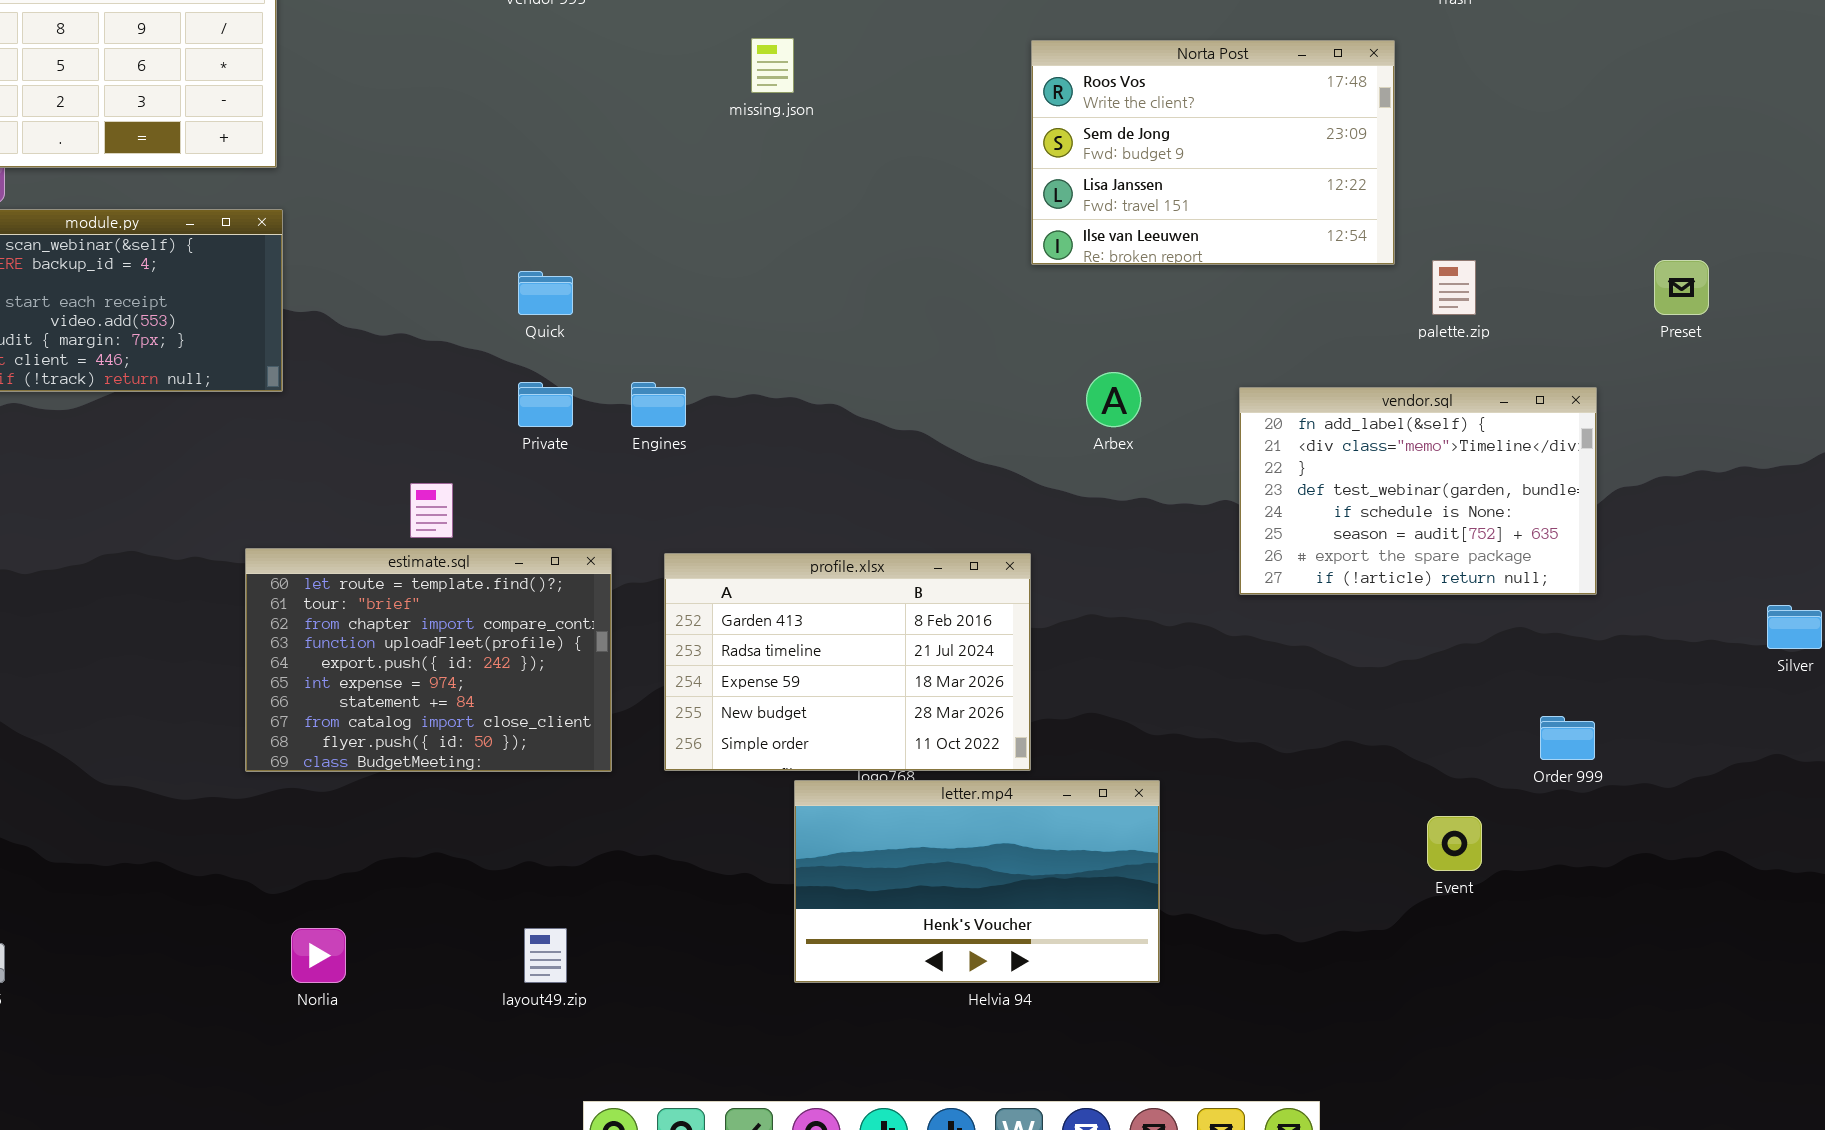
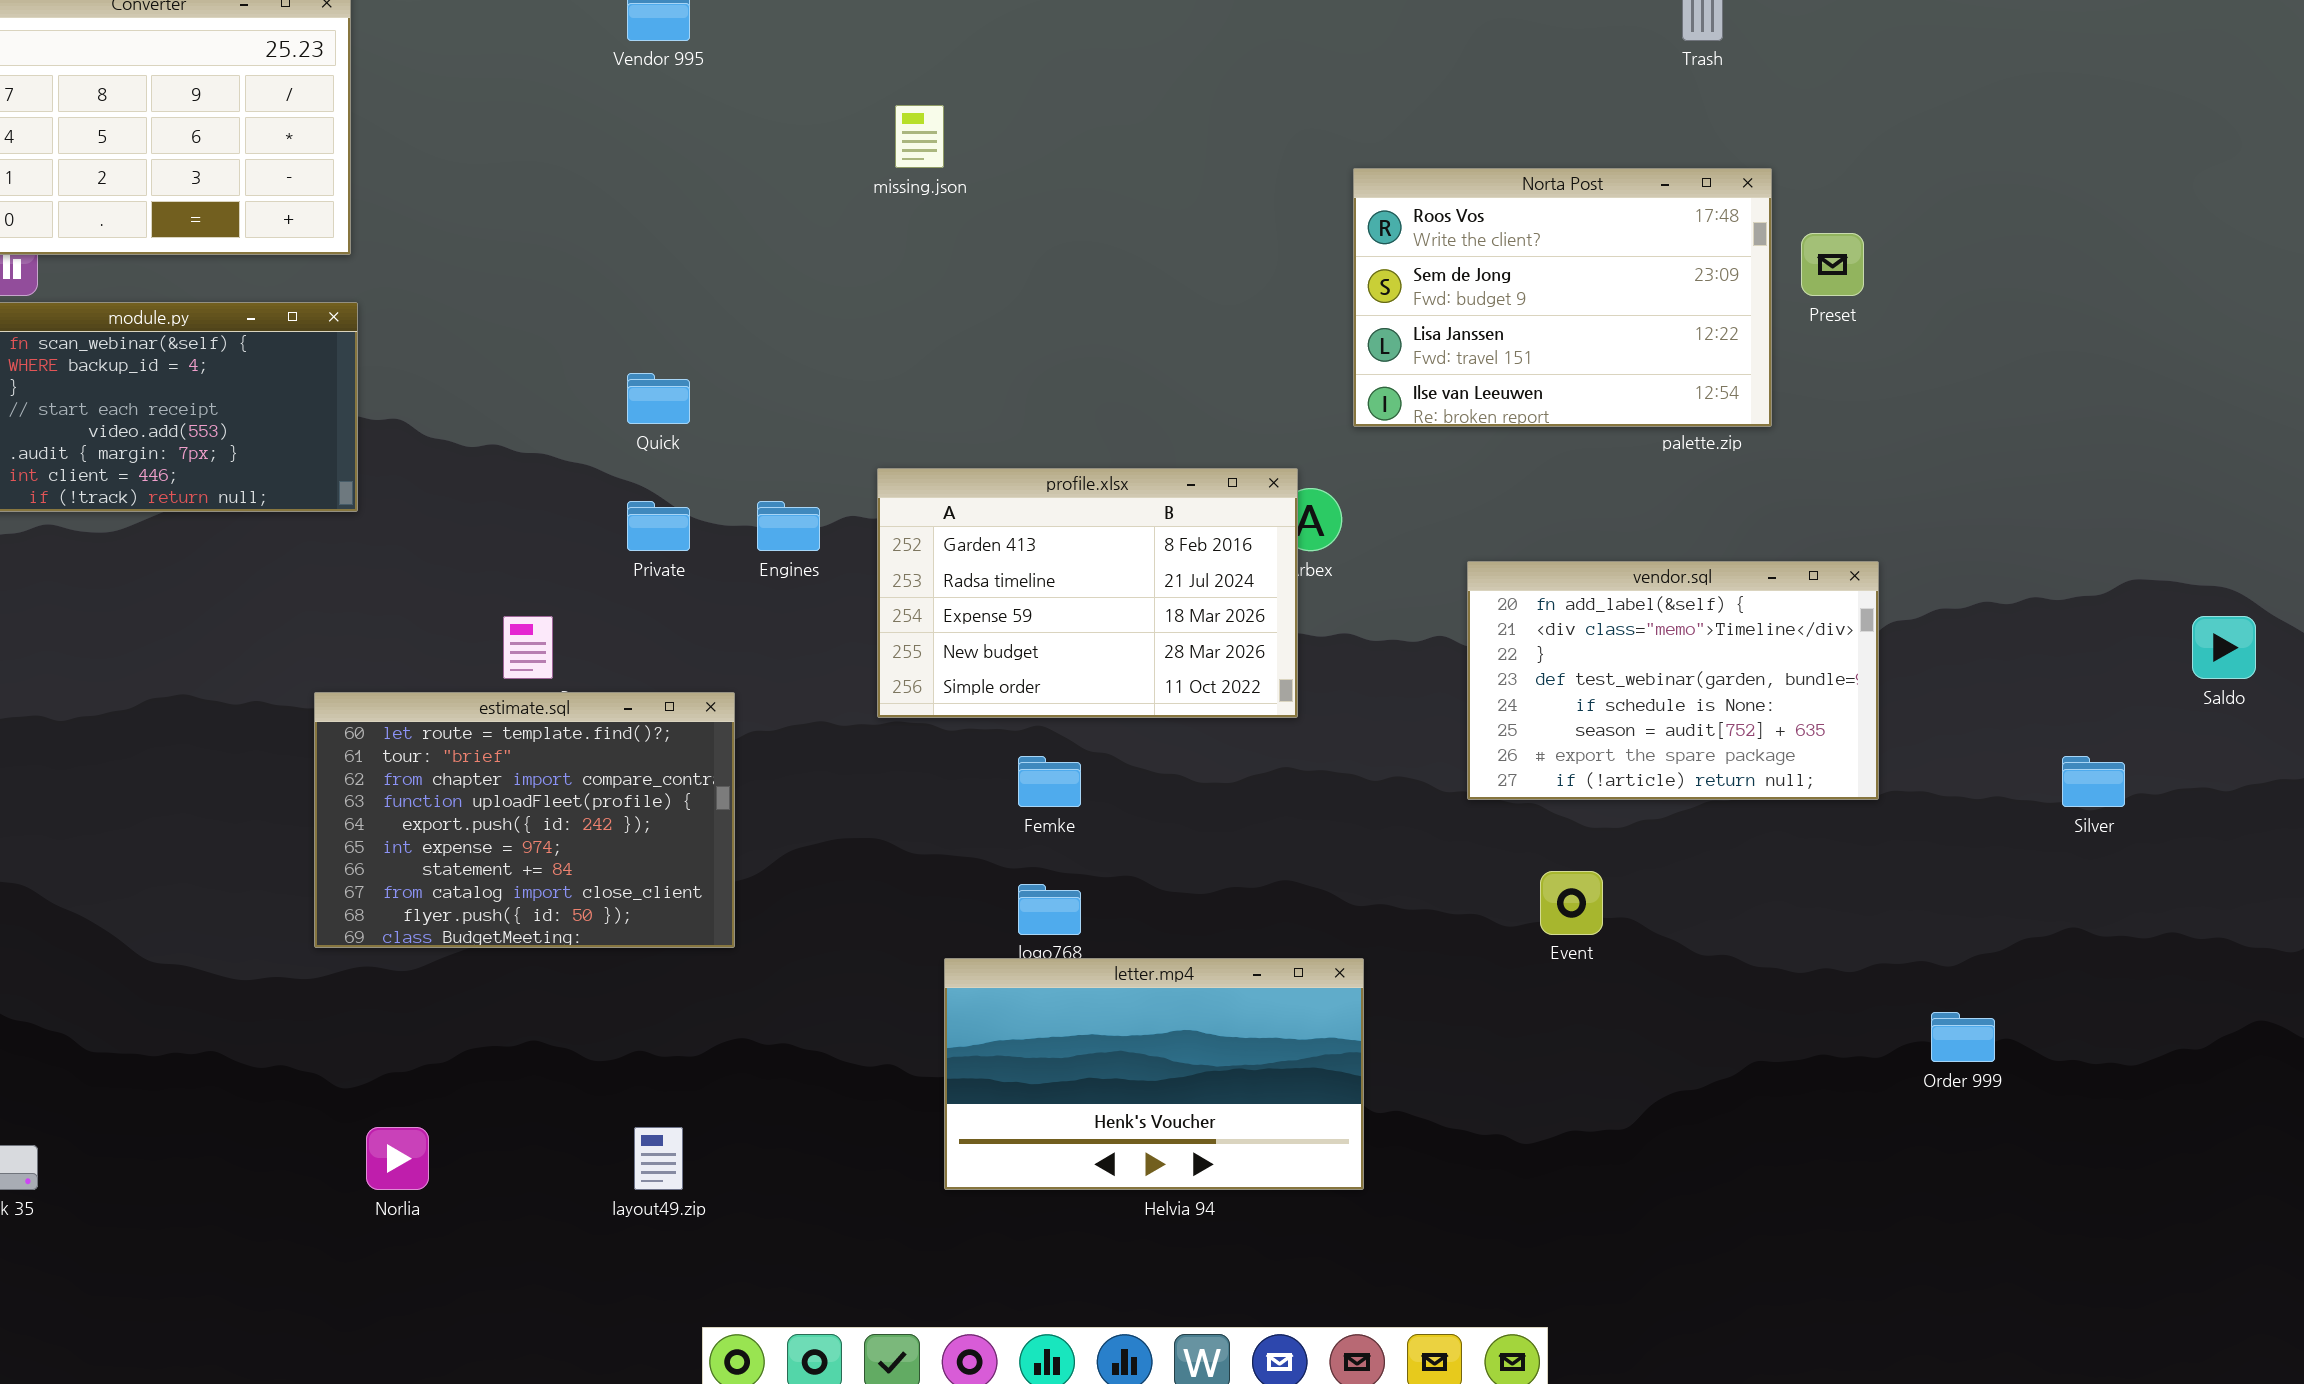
Norta Post: [1031,40,1395,265] -> [1353,168,1772,427], moved
Preset: [1654,260,1709,315] -> [1801,233,1864,296], moved
vendor.sql: [1239,387,1597,595] -> [1467,561,1879,800], moved
profile.xlsx: [664,553,1031,771] -> [877,468,1298,718], moved
Order 999: [1540,716,1595,760] -> [1931,1012,1995,1062], moved
Event: [1427,816,1482,871] -> [1540,871,1603,935], moved

